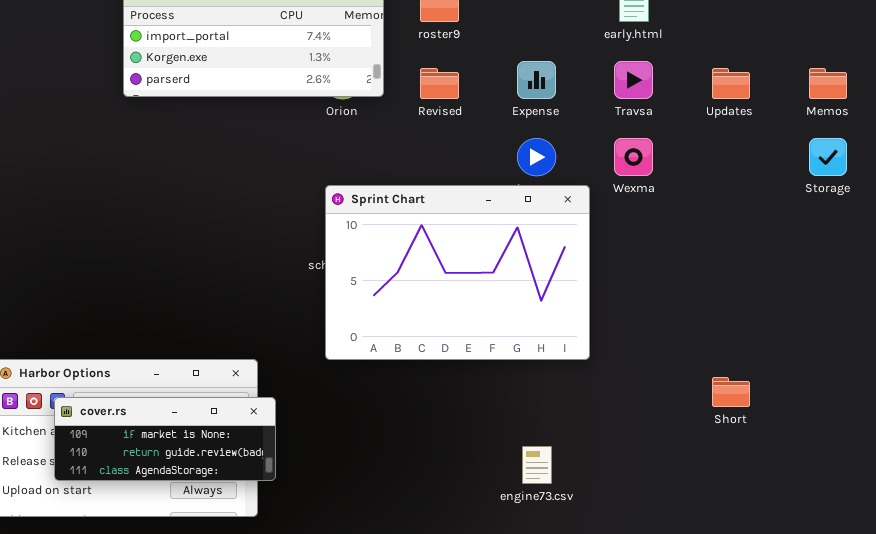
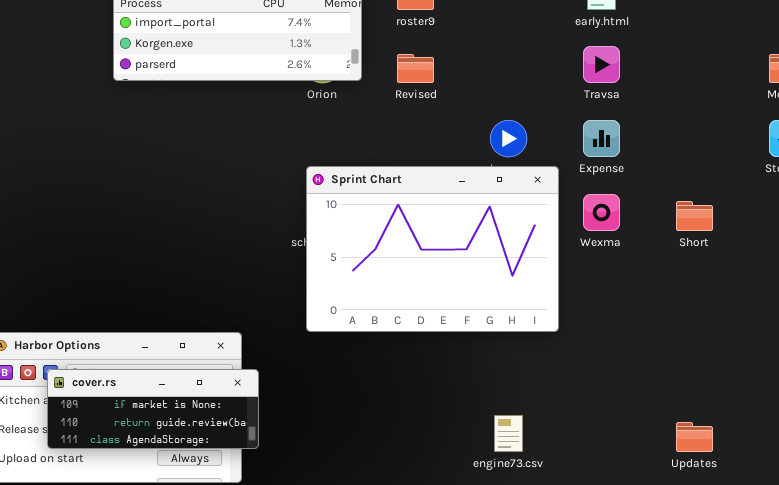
Expense: [517,61,556,99] -> [583,120,620,157], moved
Updates: [712,68,750,99] -> [676,422,713,452], moved
Wexma: [614,138,653,176] -> [583,194,620,231], moved
Short: [712,377,750,407] -> [676,201,713,231], moved

